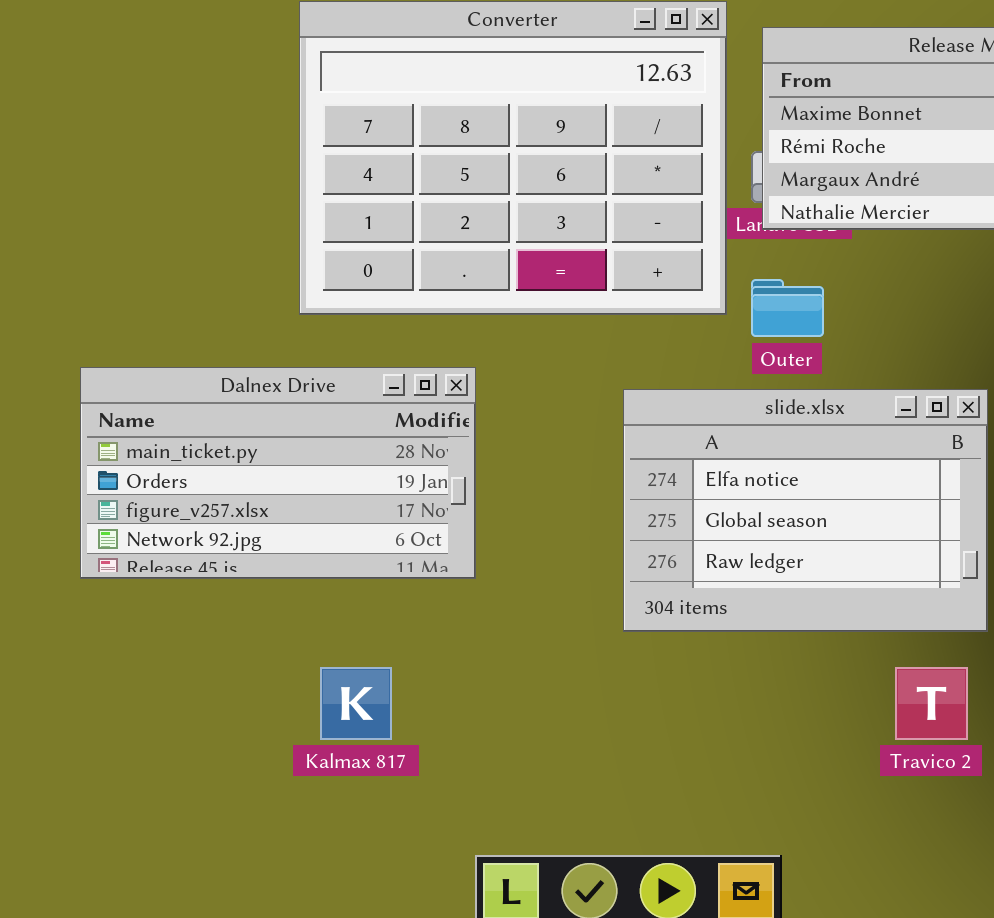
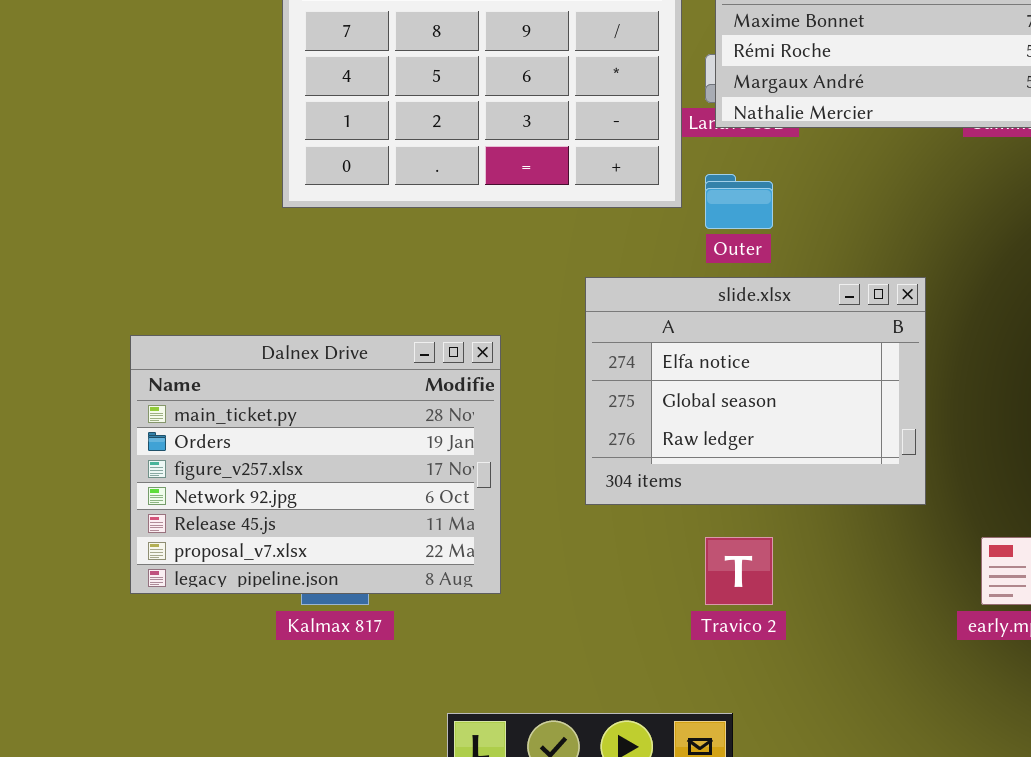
Dalnex Drive: [80,367,476,579] -> [130,335,501,594], moved, resized
Travico 2: [895,667,968,740] -> [705,537,773,605], moved

